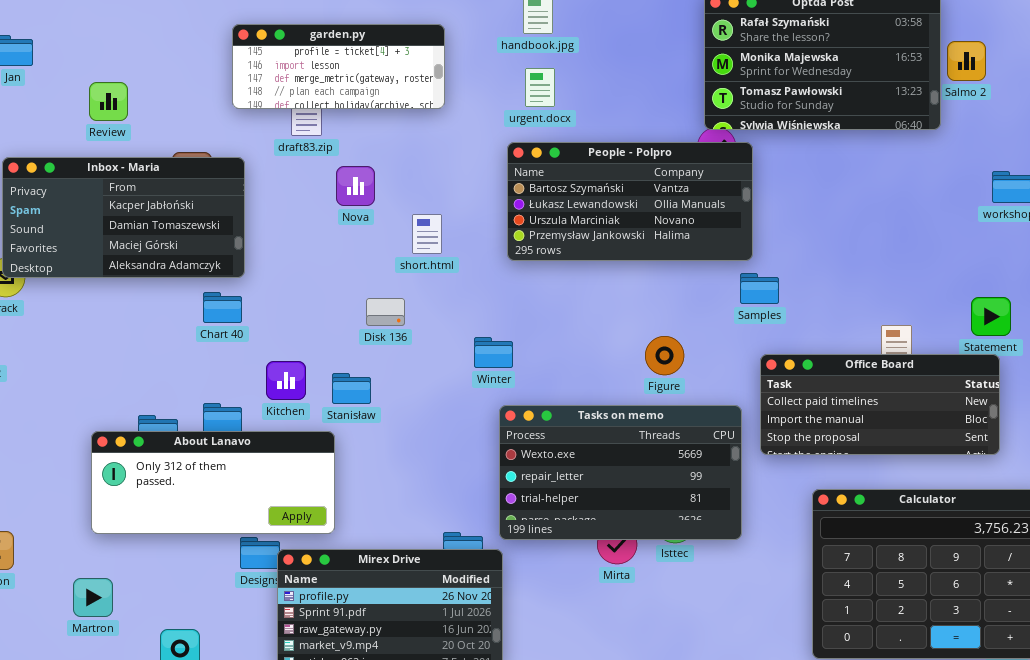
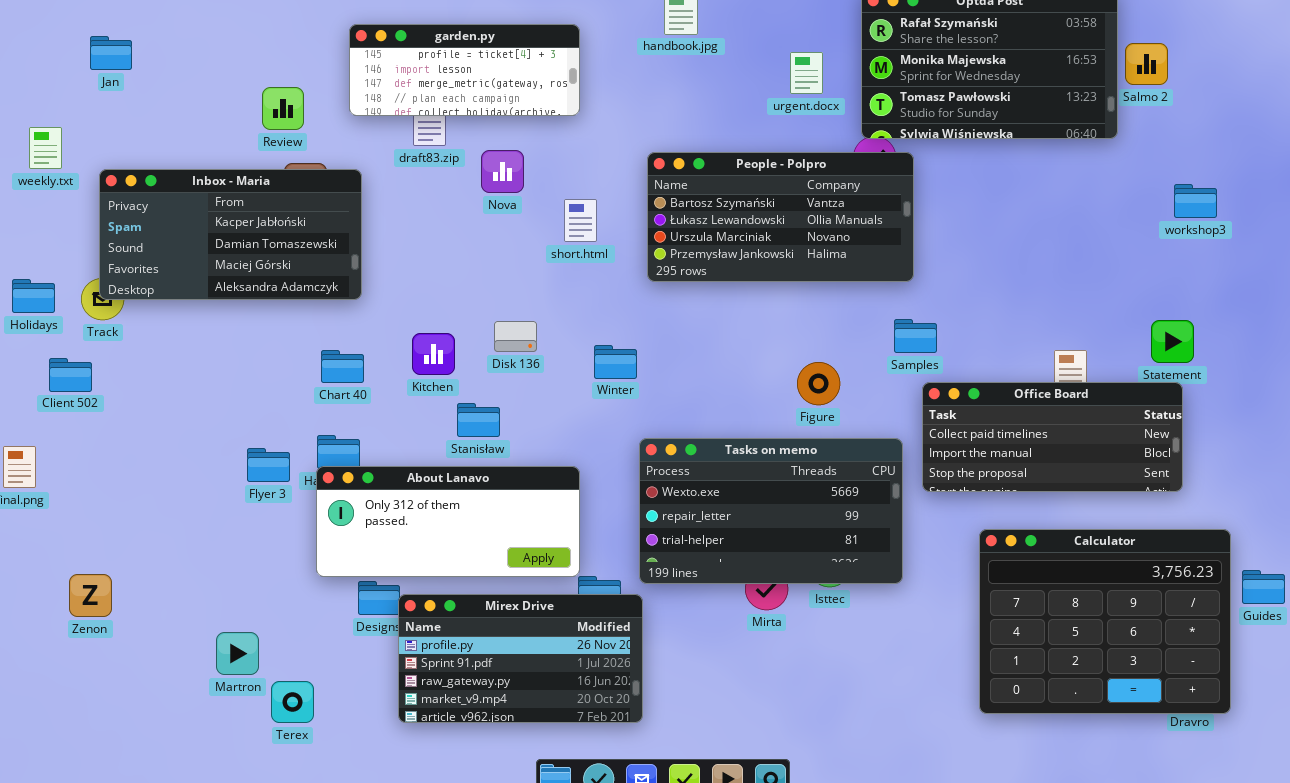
urgent.docx: [525,68,555,107] -> [790,52,823,94], moved
Review: [89,82,128,121] -> [262,87,304,130], moved
Nova: [336,166,375,206] -> [481,150,524,193], moved
short.html: [412,214,442,254] -> [564,199,597,242], moved
Samples: [740,273,779,304] -> [894,319,937,353], moved
Chart 40: [203,292,242,323] -> [321,350,364,383], moved
Winter: [474,337,513,368] -> [594,345,637,379], moved
Kitchen: [266,361,306,400] -> [412,333,455,375], moved
About Lanavo: [91,431,335,534] -> [316,466,580,577], moved
Martron: [73,578,113,617] -> [216,632,259,675], moved

